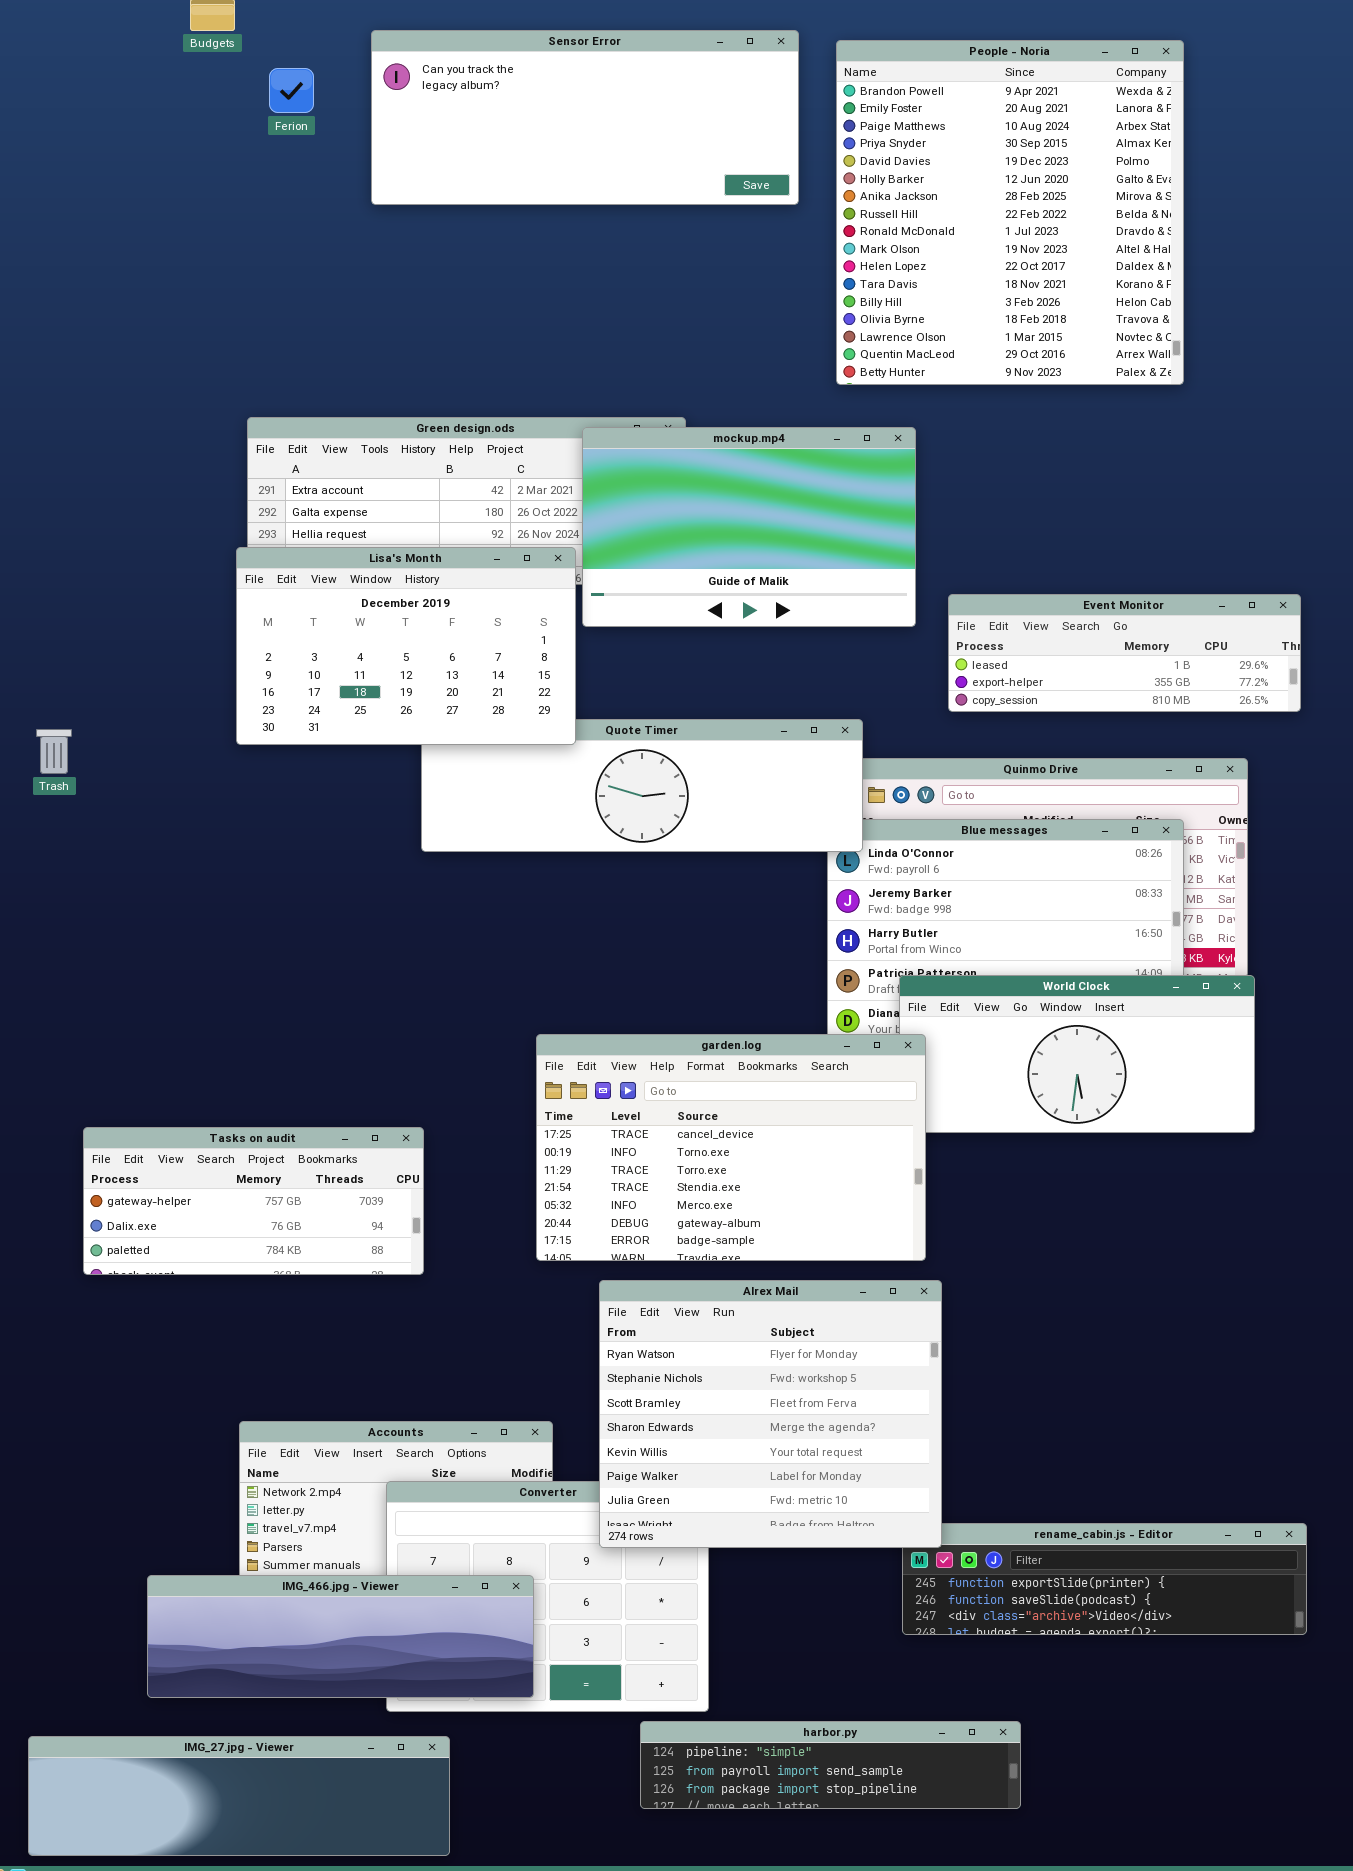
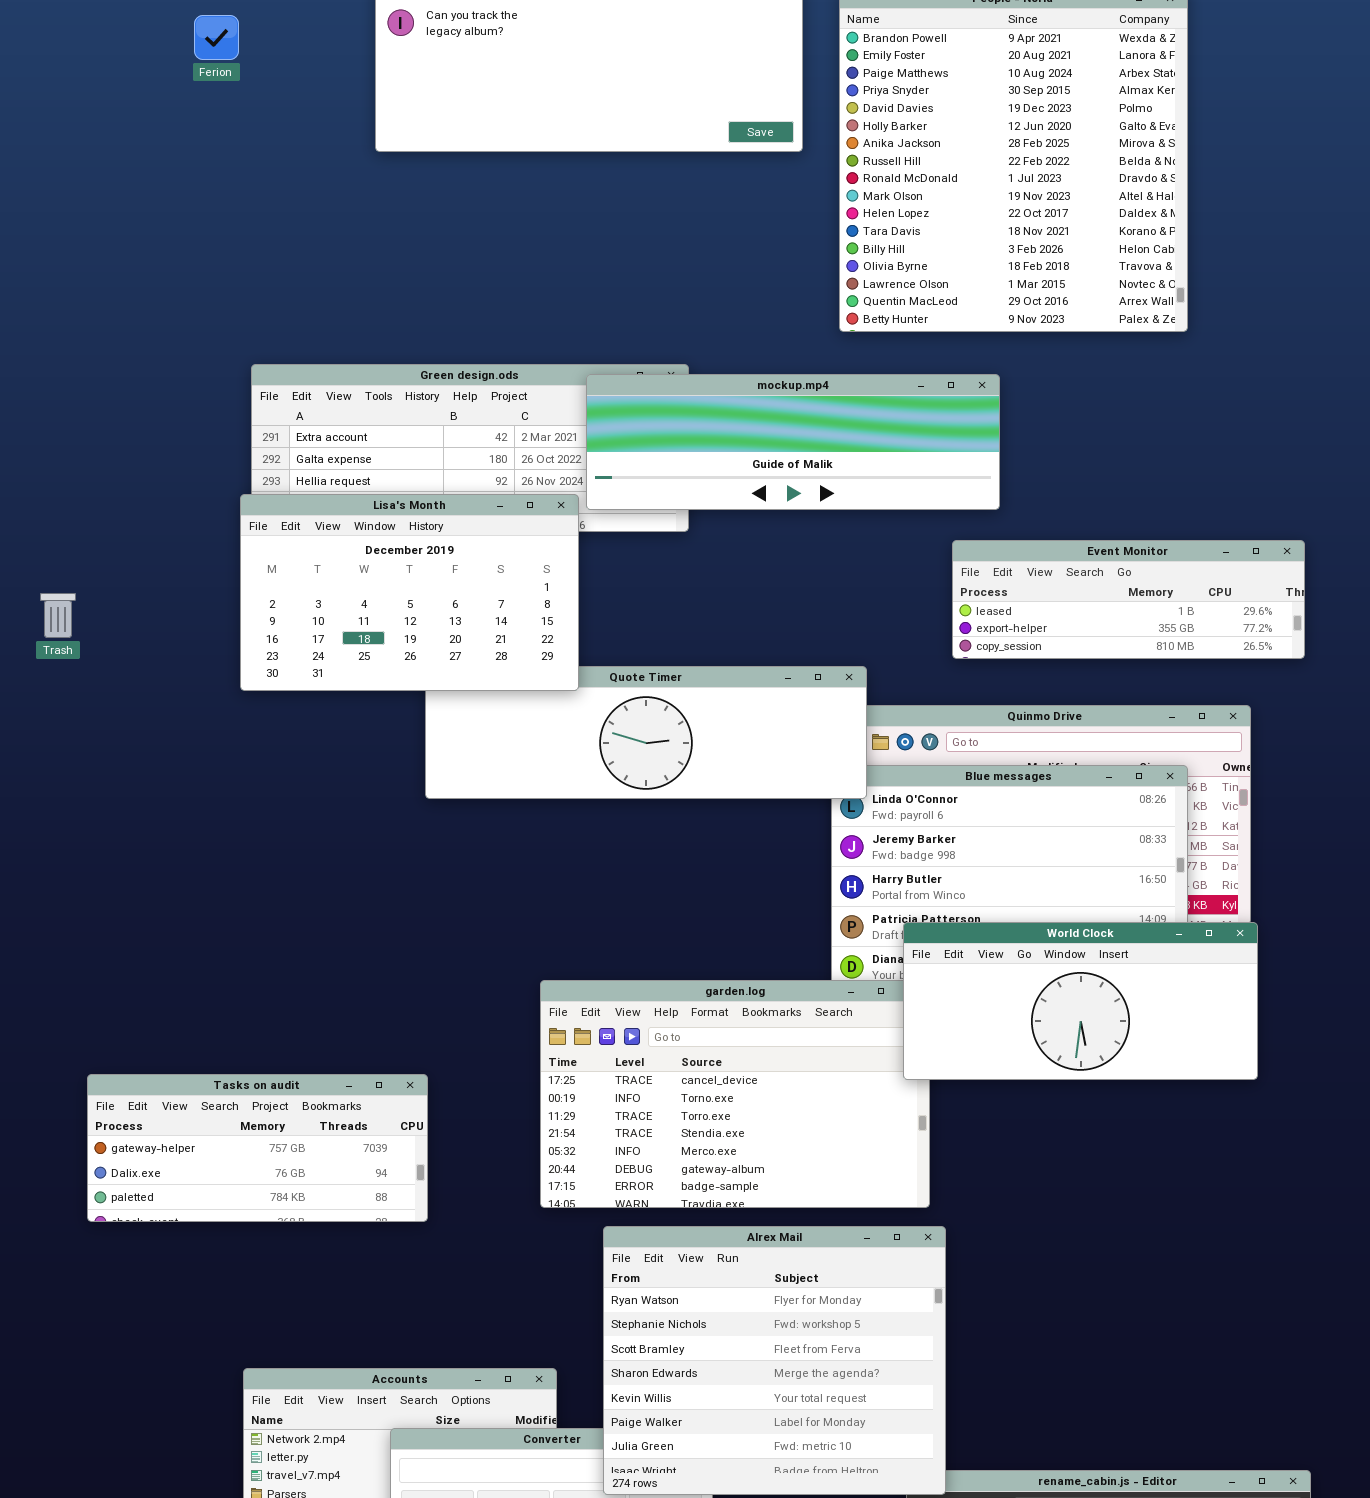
Ferion: [269,68,314,113] -> [194,15,239,60], moved
mockup.mp4: [582,427,916,627] -> [586,374,1000,510], resized
Trash: [36,729,72,774] -> [40,593,76,638], moved
World Clock: [899,975,1255,1133] -> [903,922,1258,1080], raised

